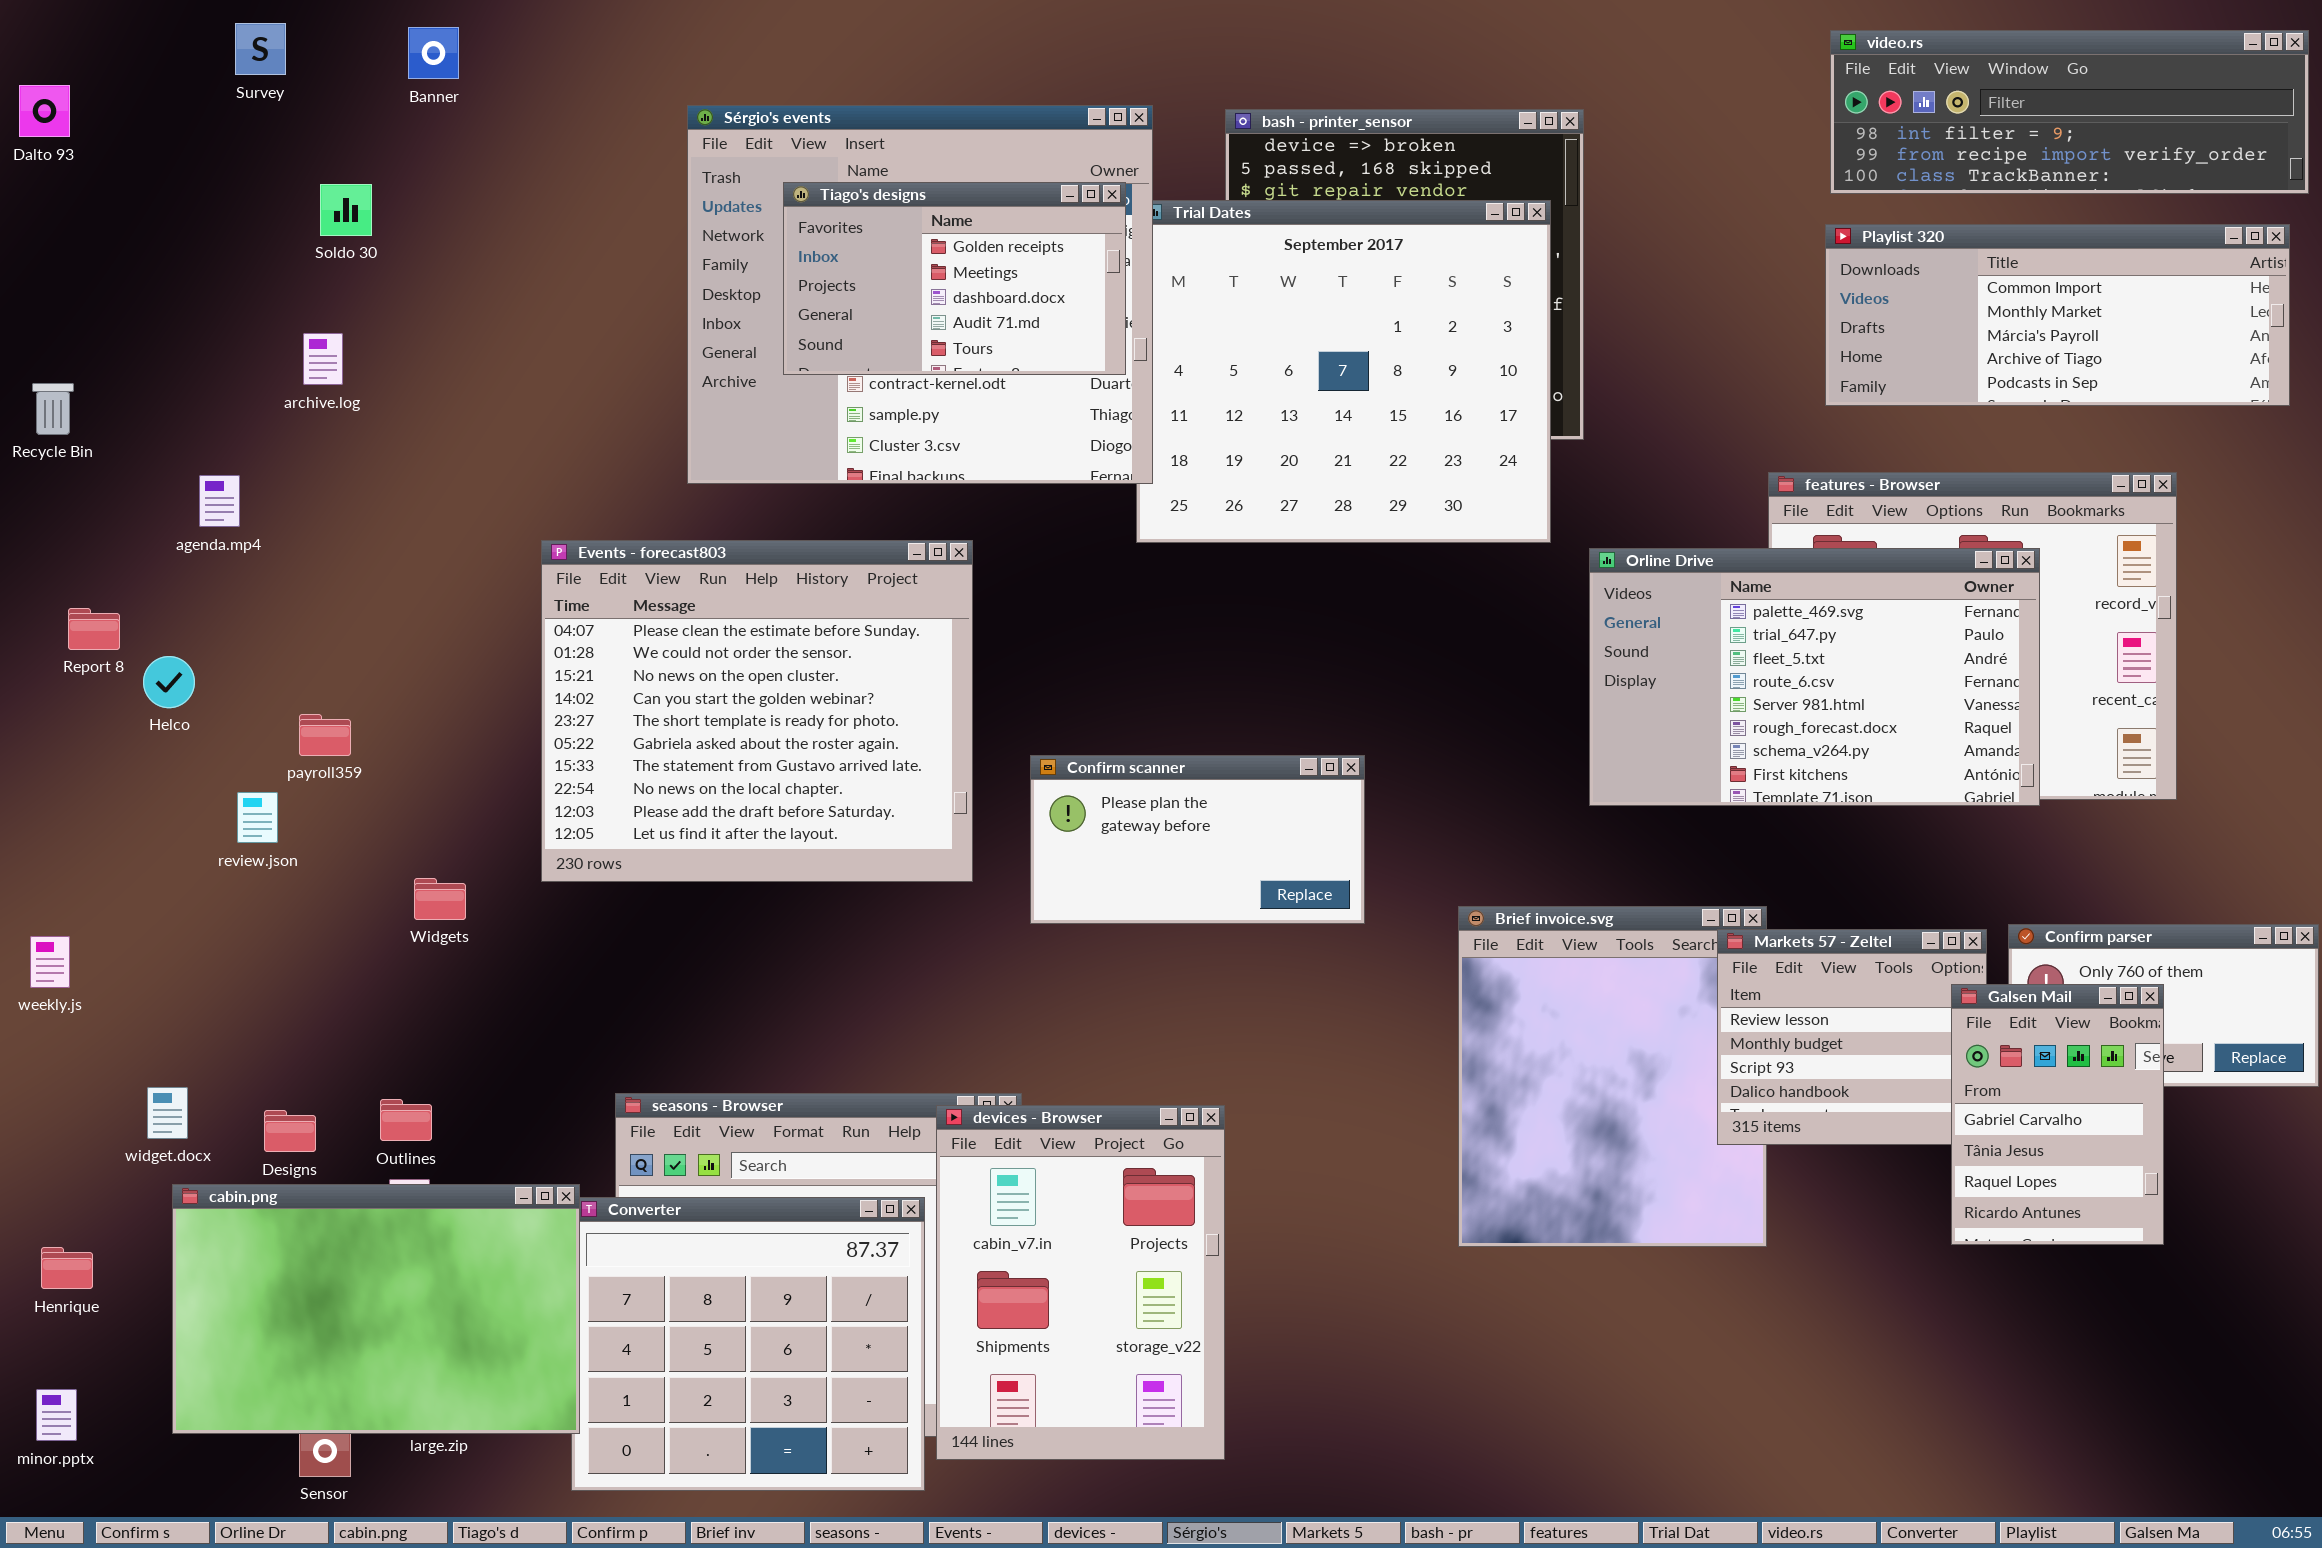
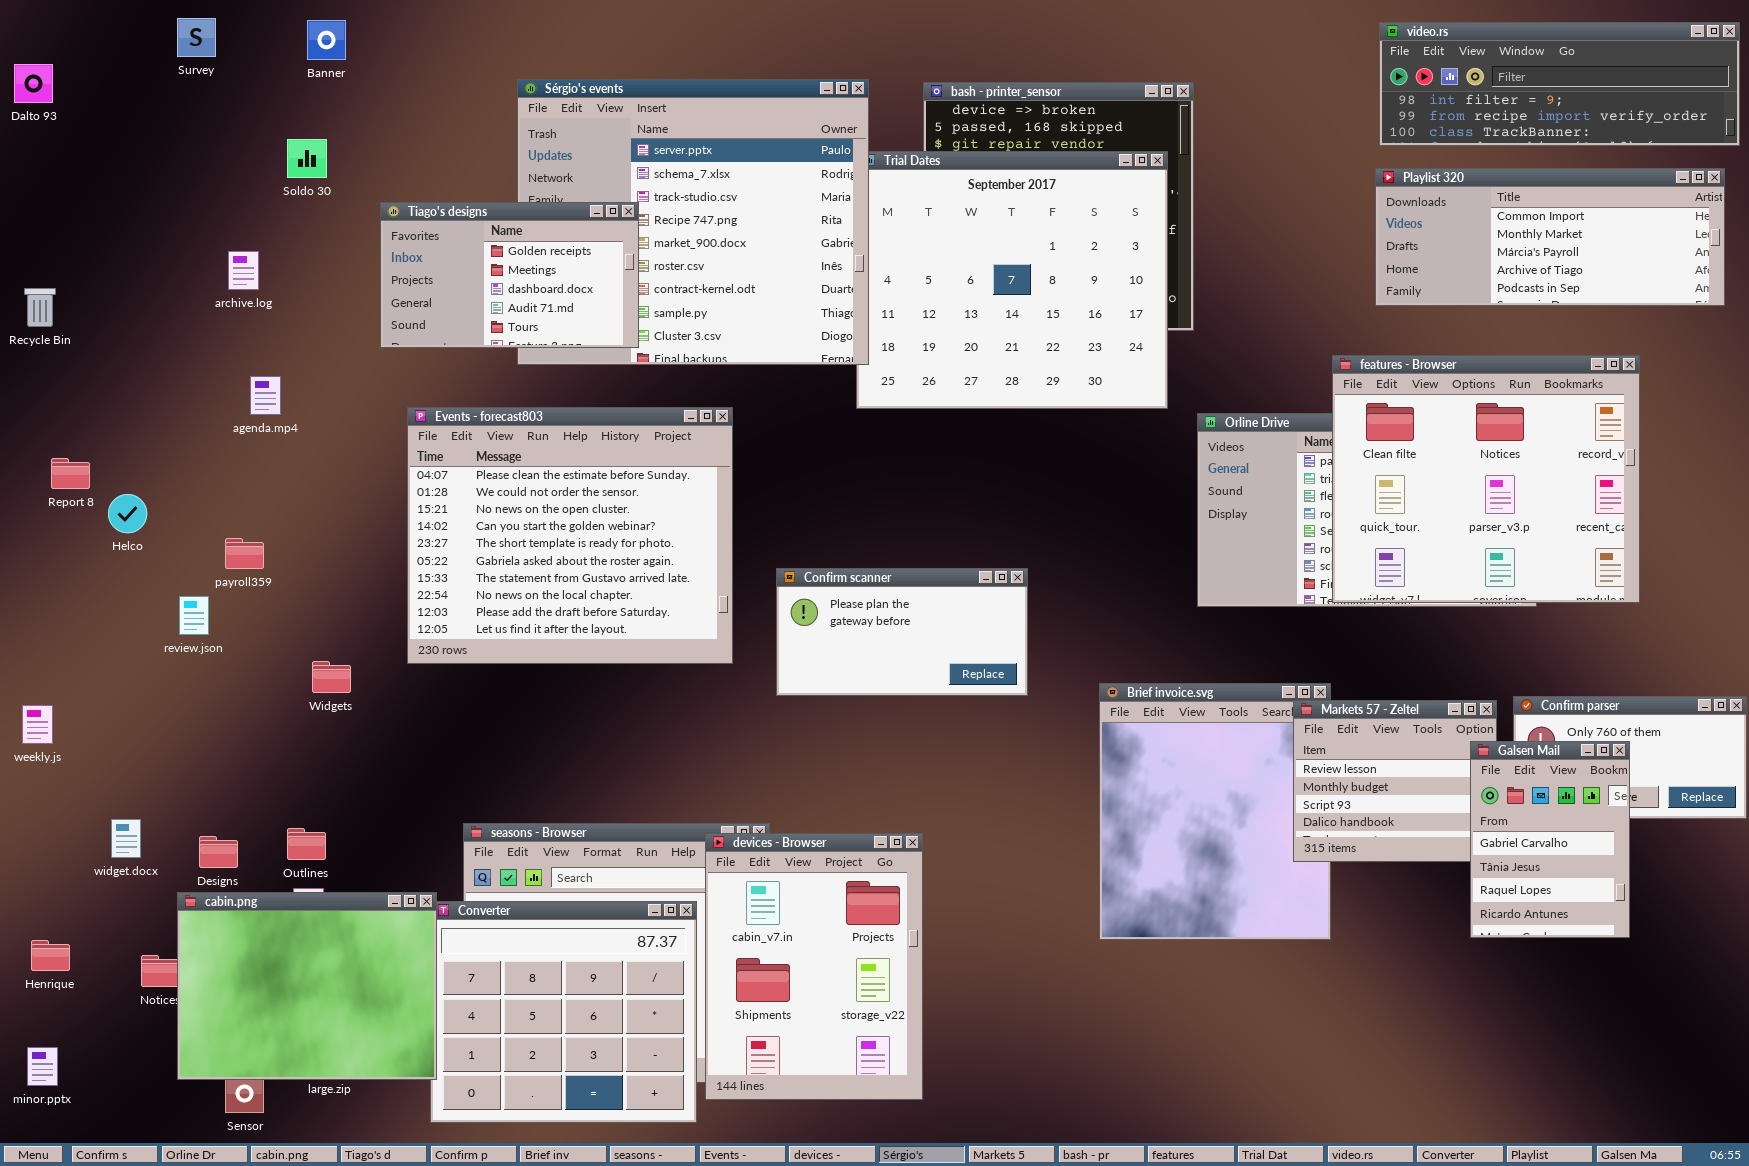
Tiago's designs: [783,182,1126,375] -> [380,202,639,348], moved
Soldo 30: [320,184,372,236] -> [287,139,327,178], moved
features - Browser: [1768,472,2177,800] -> [1332,355,1640,603], raised
agenda.mp4: [199,475,240,527] -> [250,376,281,415], moved
cabin.png: [172,1184,580,1434] -> [177,892,437,1080], resized

